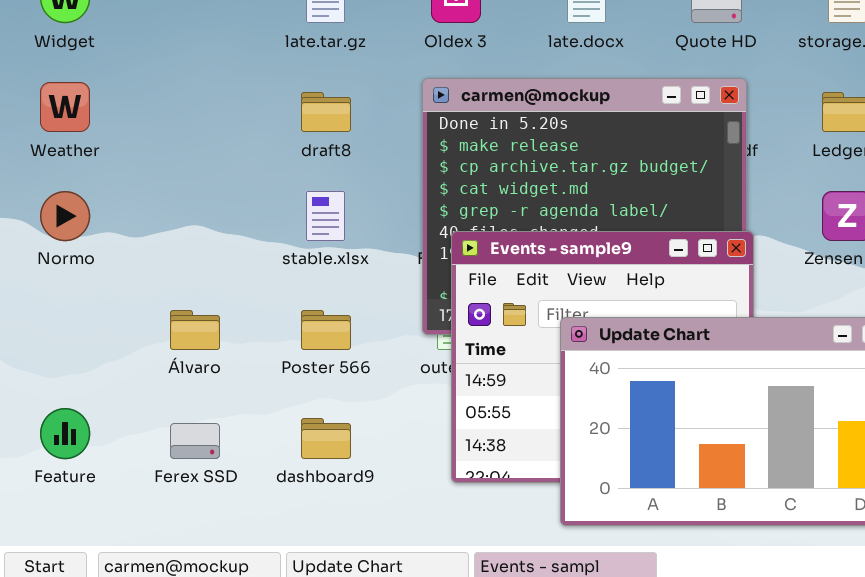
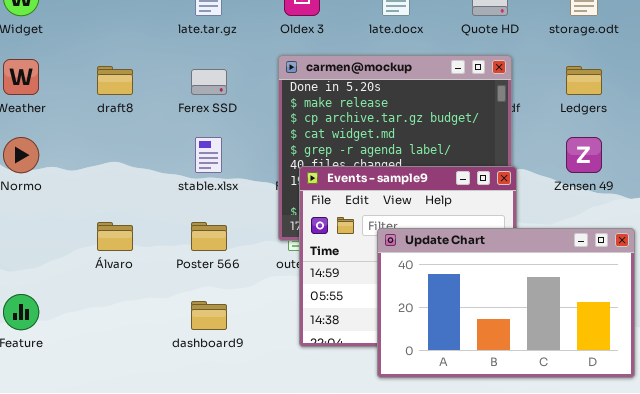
draft8: [301,92,351,132] -> [97,66,133,95], moved
Ferex SSD: [170,423,220,459] -> [191,69,227,95], moved

